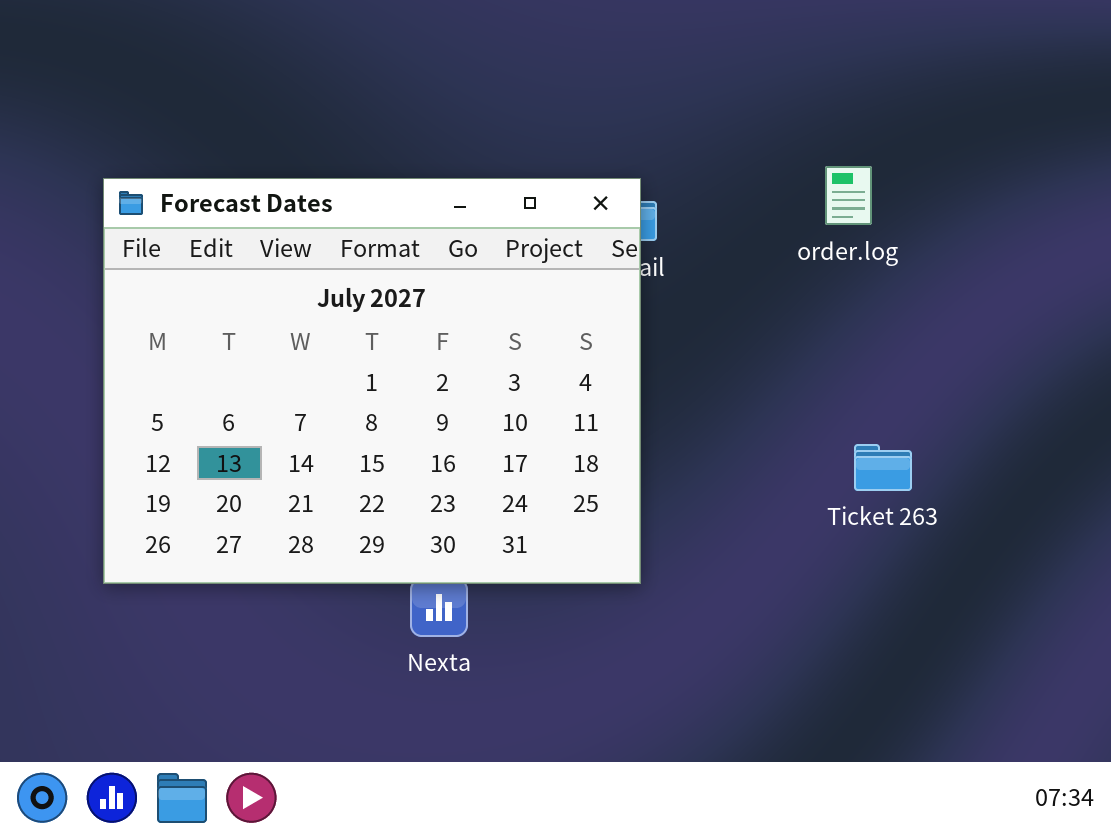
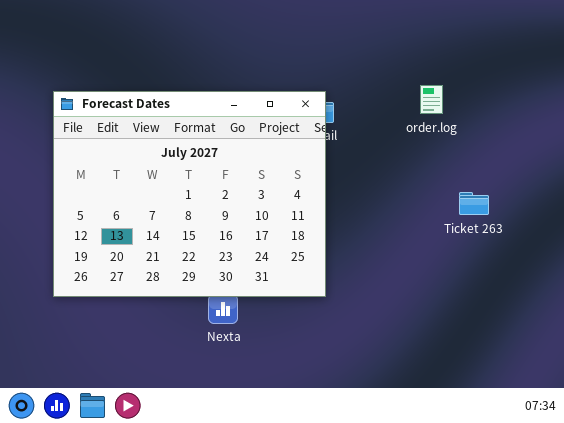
Ticket 263: [854,444,912,491] -> [459,192,489,215], moved

